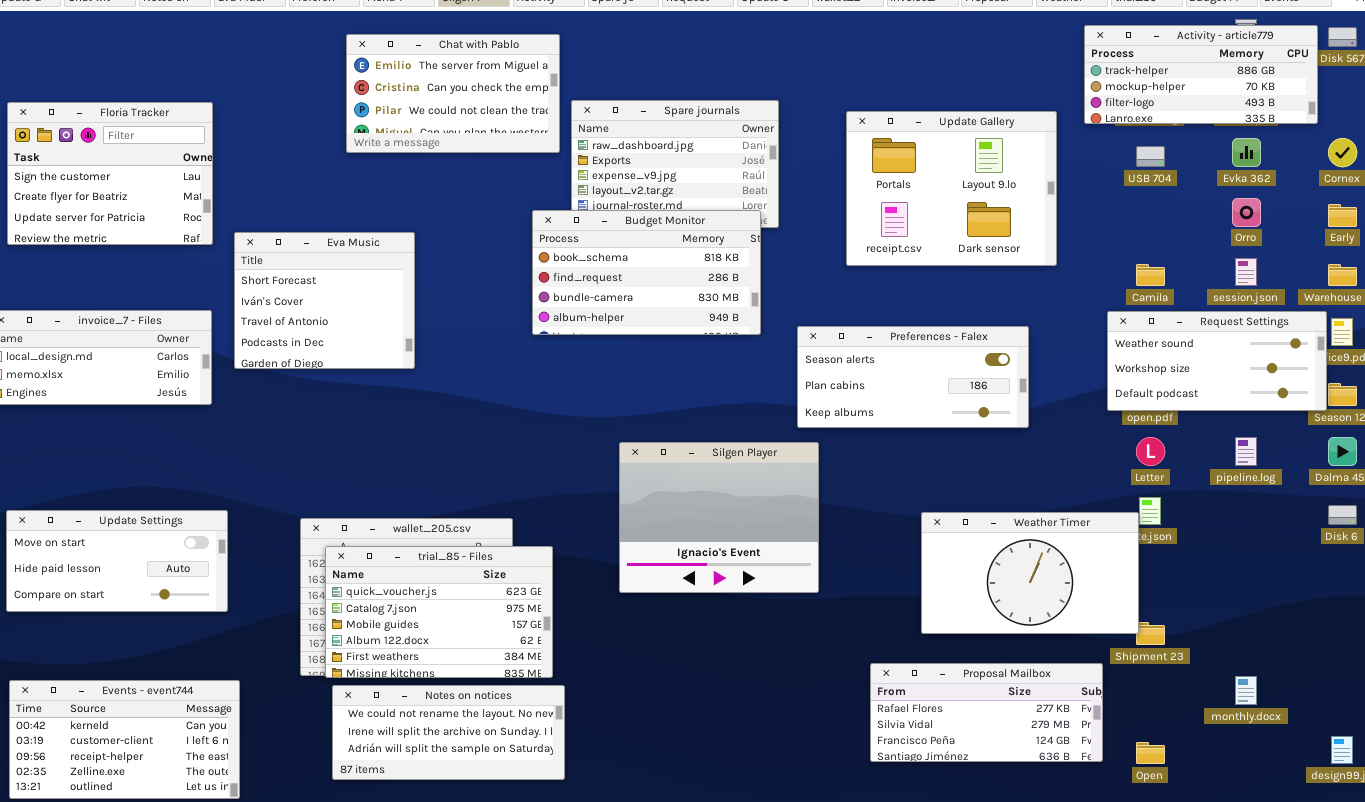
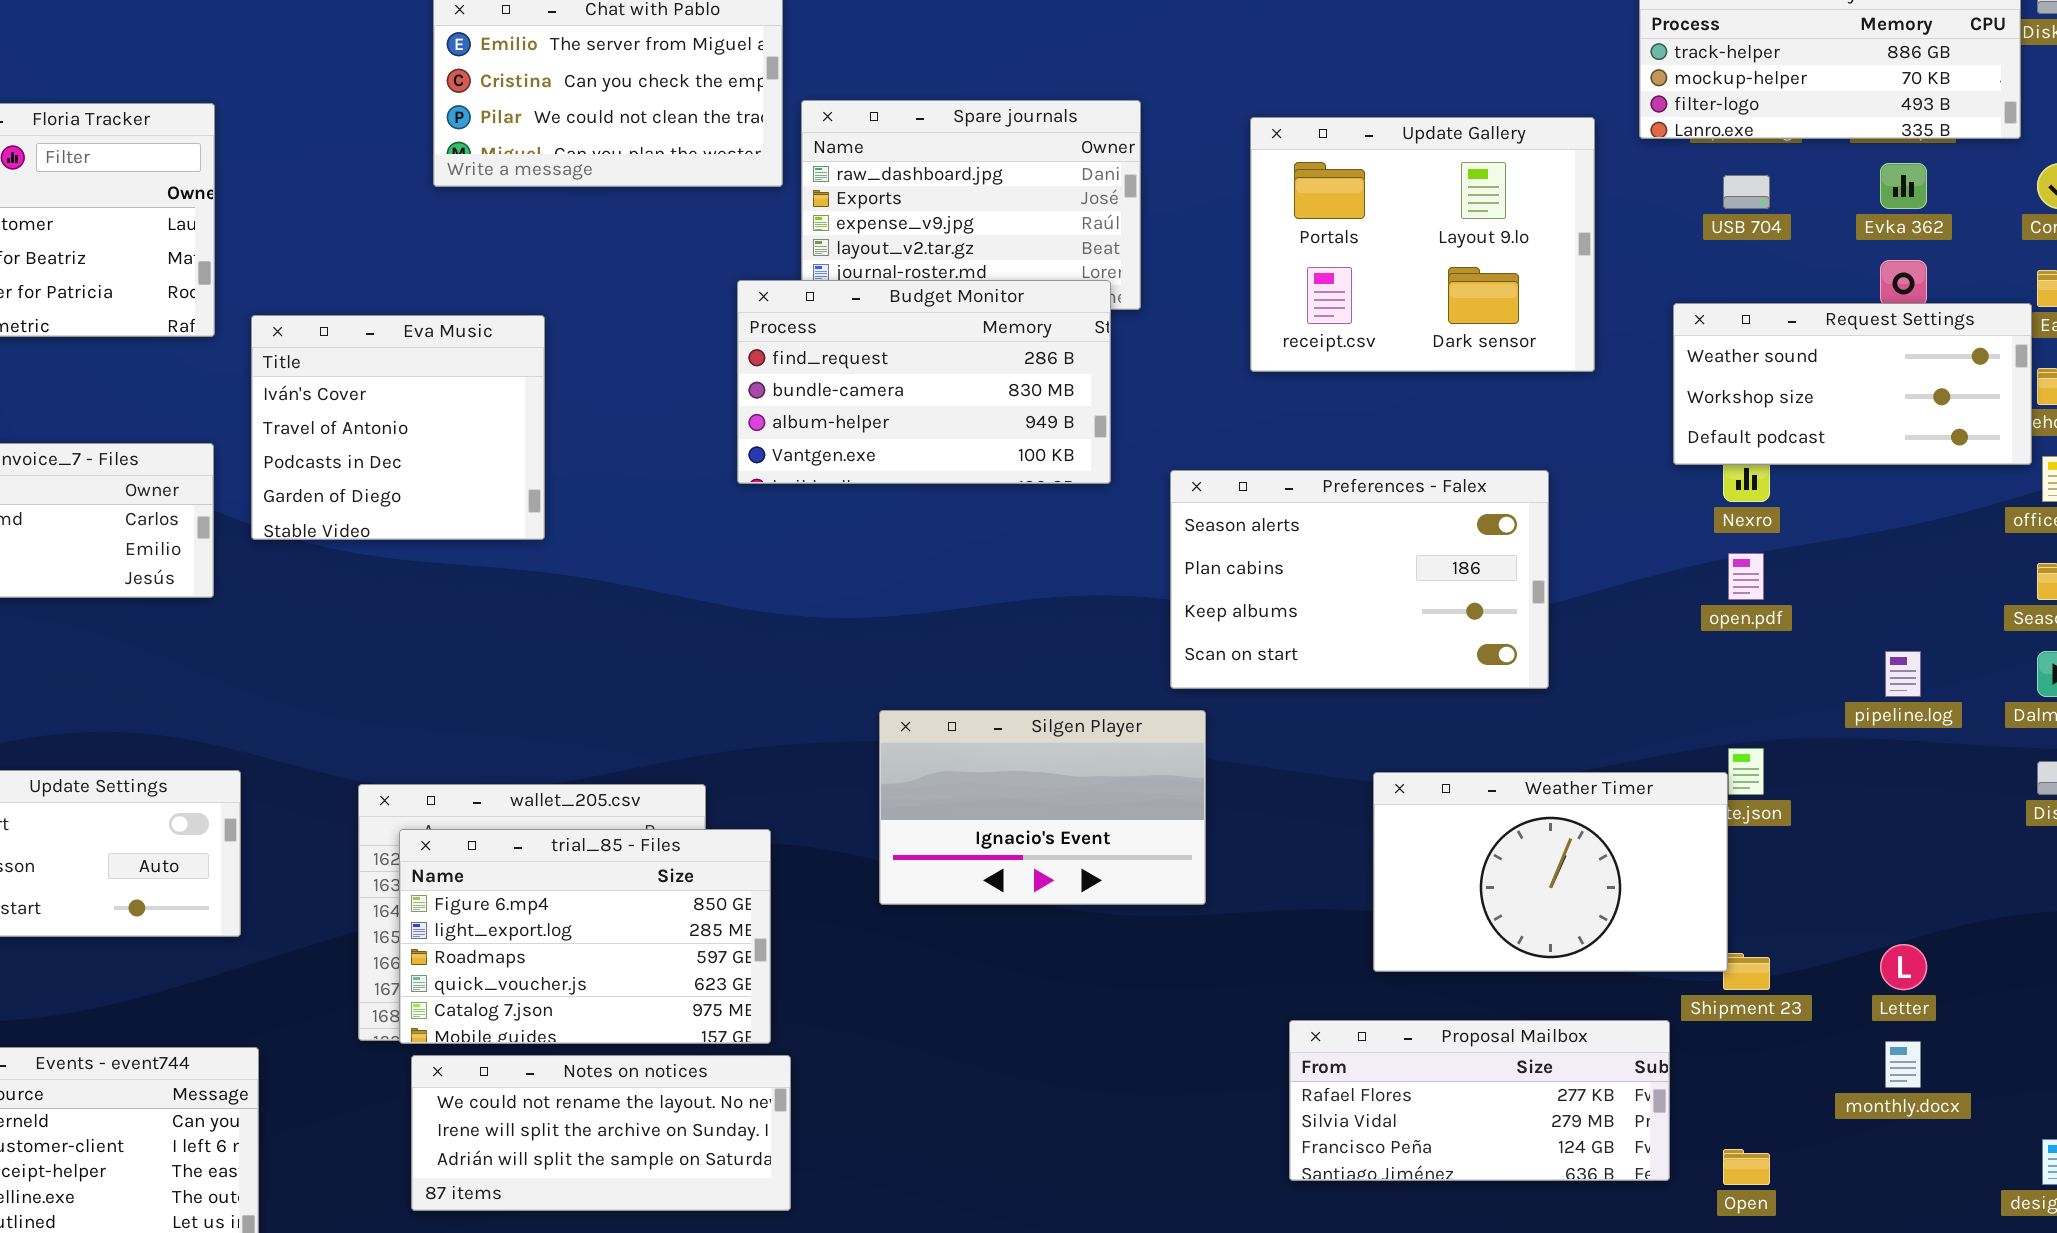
Budget Monitor: [532,210,761,335] -> [737,280,1111,484], scrolled down 1 row
Eva Music: [234,232,415,369] -> [251,315,545,540], scrolled down 1 row
Request Settings: [1107,311,1327,411] -> [1673,303,2032,465], moved
Preferences - Falex: [797,326,1029,428] -> [1170,470,1549,689], resized
Letter: [1136,437,1165,466] -> [1880,944,1927,990], moved
Silgen Player: [619,442,819,593] -> [879,710,1206,905], resized
trial_85 - Files: [325,546,553,678] -> [399,829,771,1044], scrolled up 3 rows

